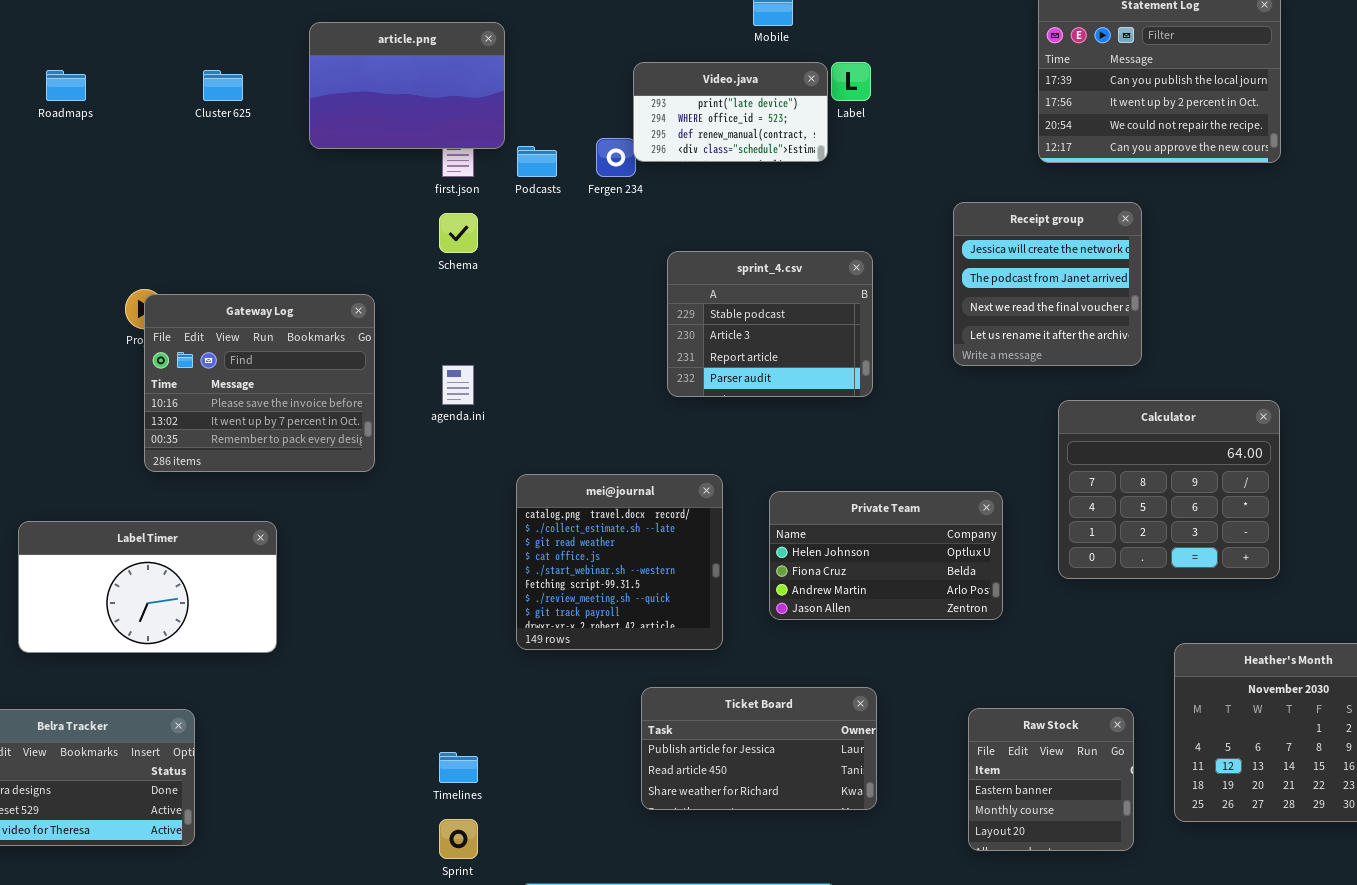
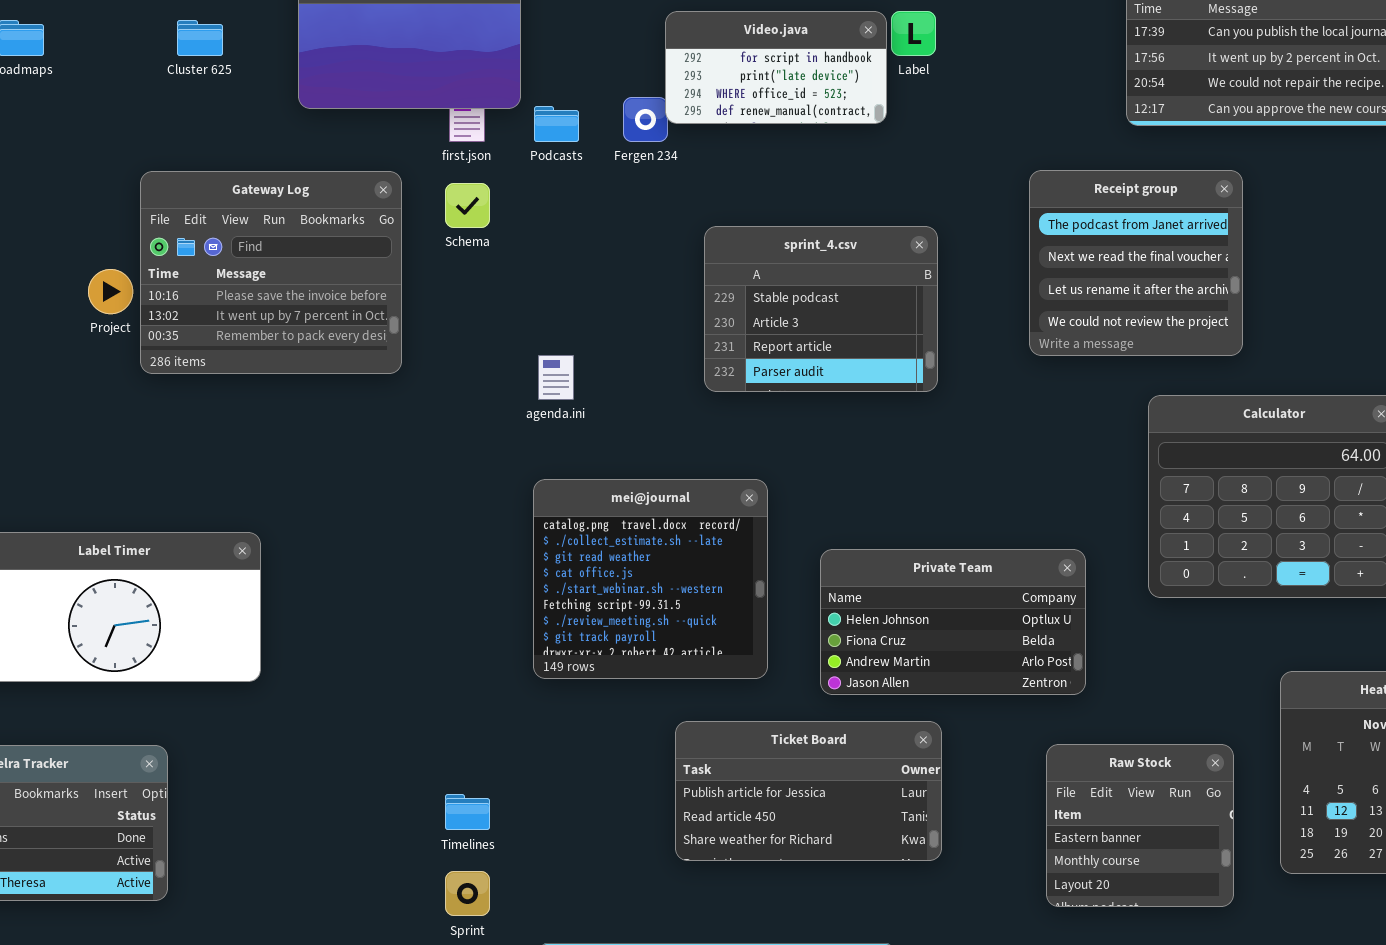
Video.java: [633,62,828,162] -> [665,11,887,124], scrolled up 1 row
Receipt group: [953,202,1142,366] -> [1029,170,1243,356], scrolled down 1 row
Gateway Log: [144,294,375,472] -> [140,171,402,374], moved
agenda.ini: [442,365,474,405] -> [538,355,574,400], moved
Private Team: [769,491,1003,620] -> [820,549,1086,695], moved

